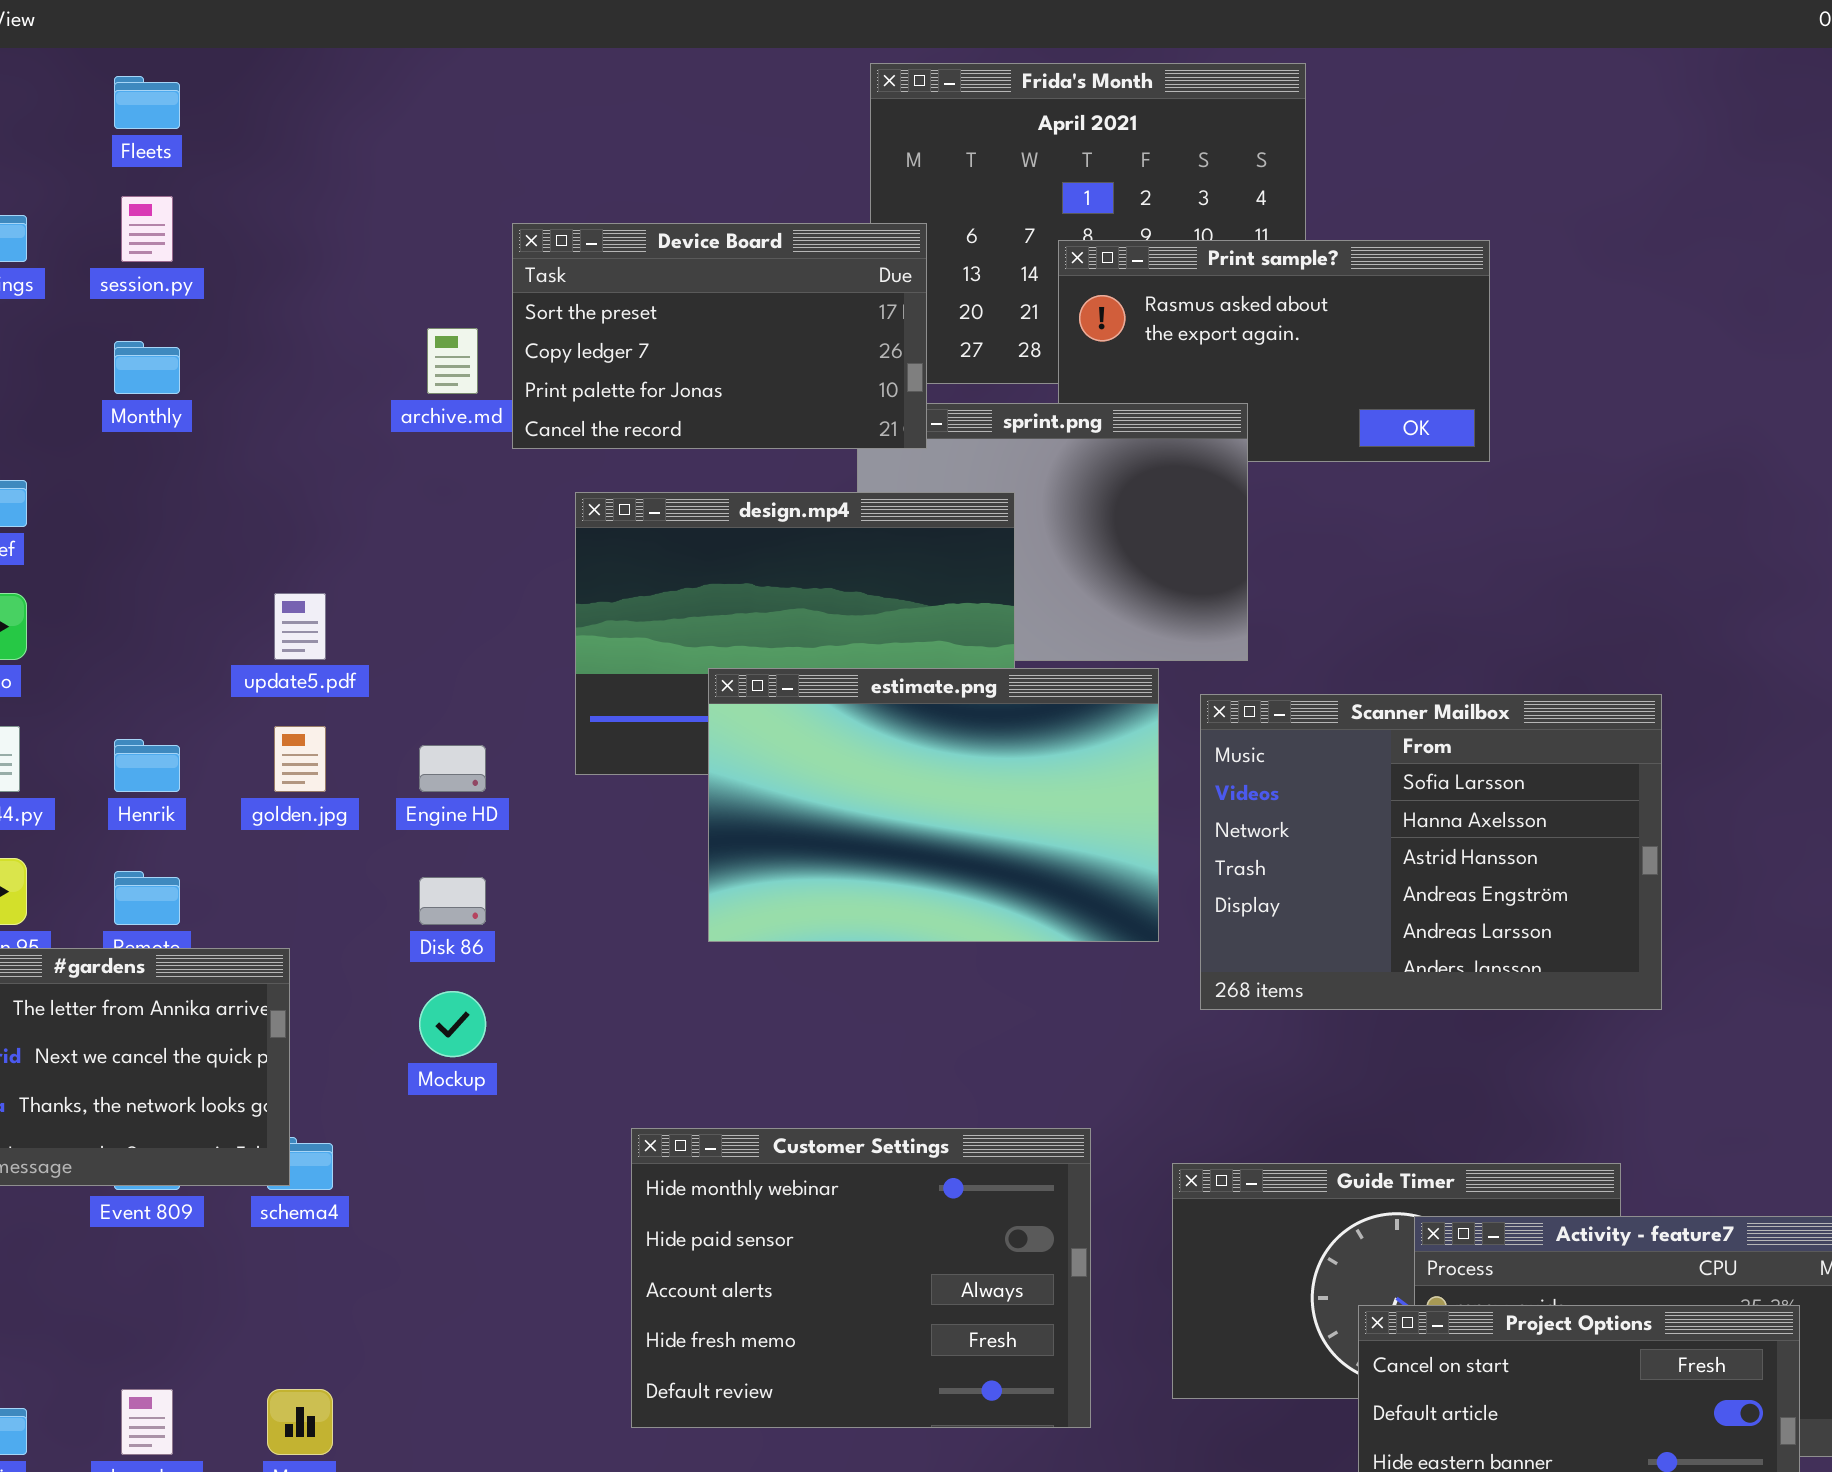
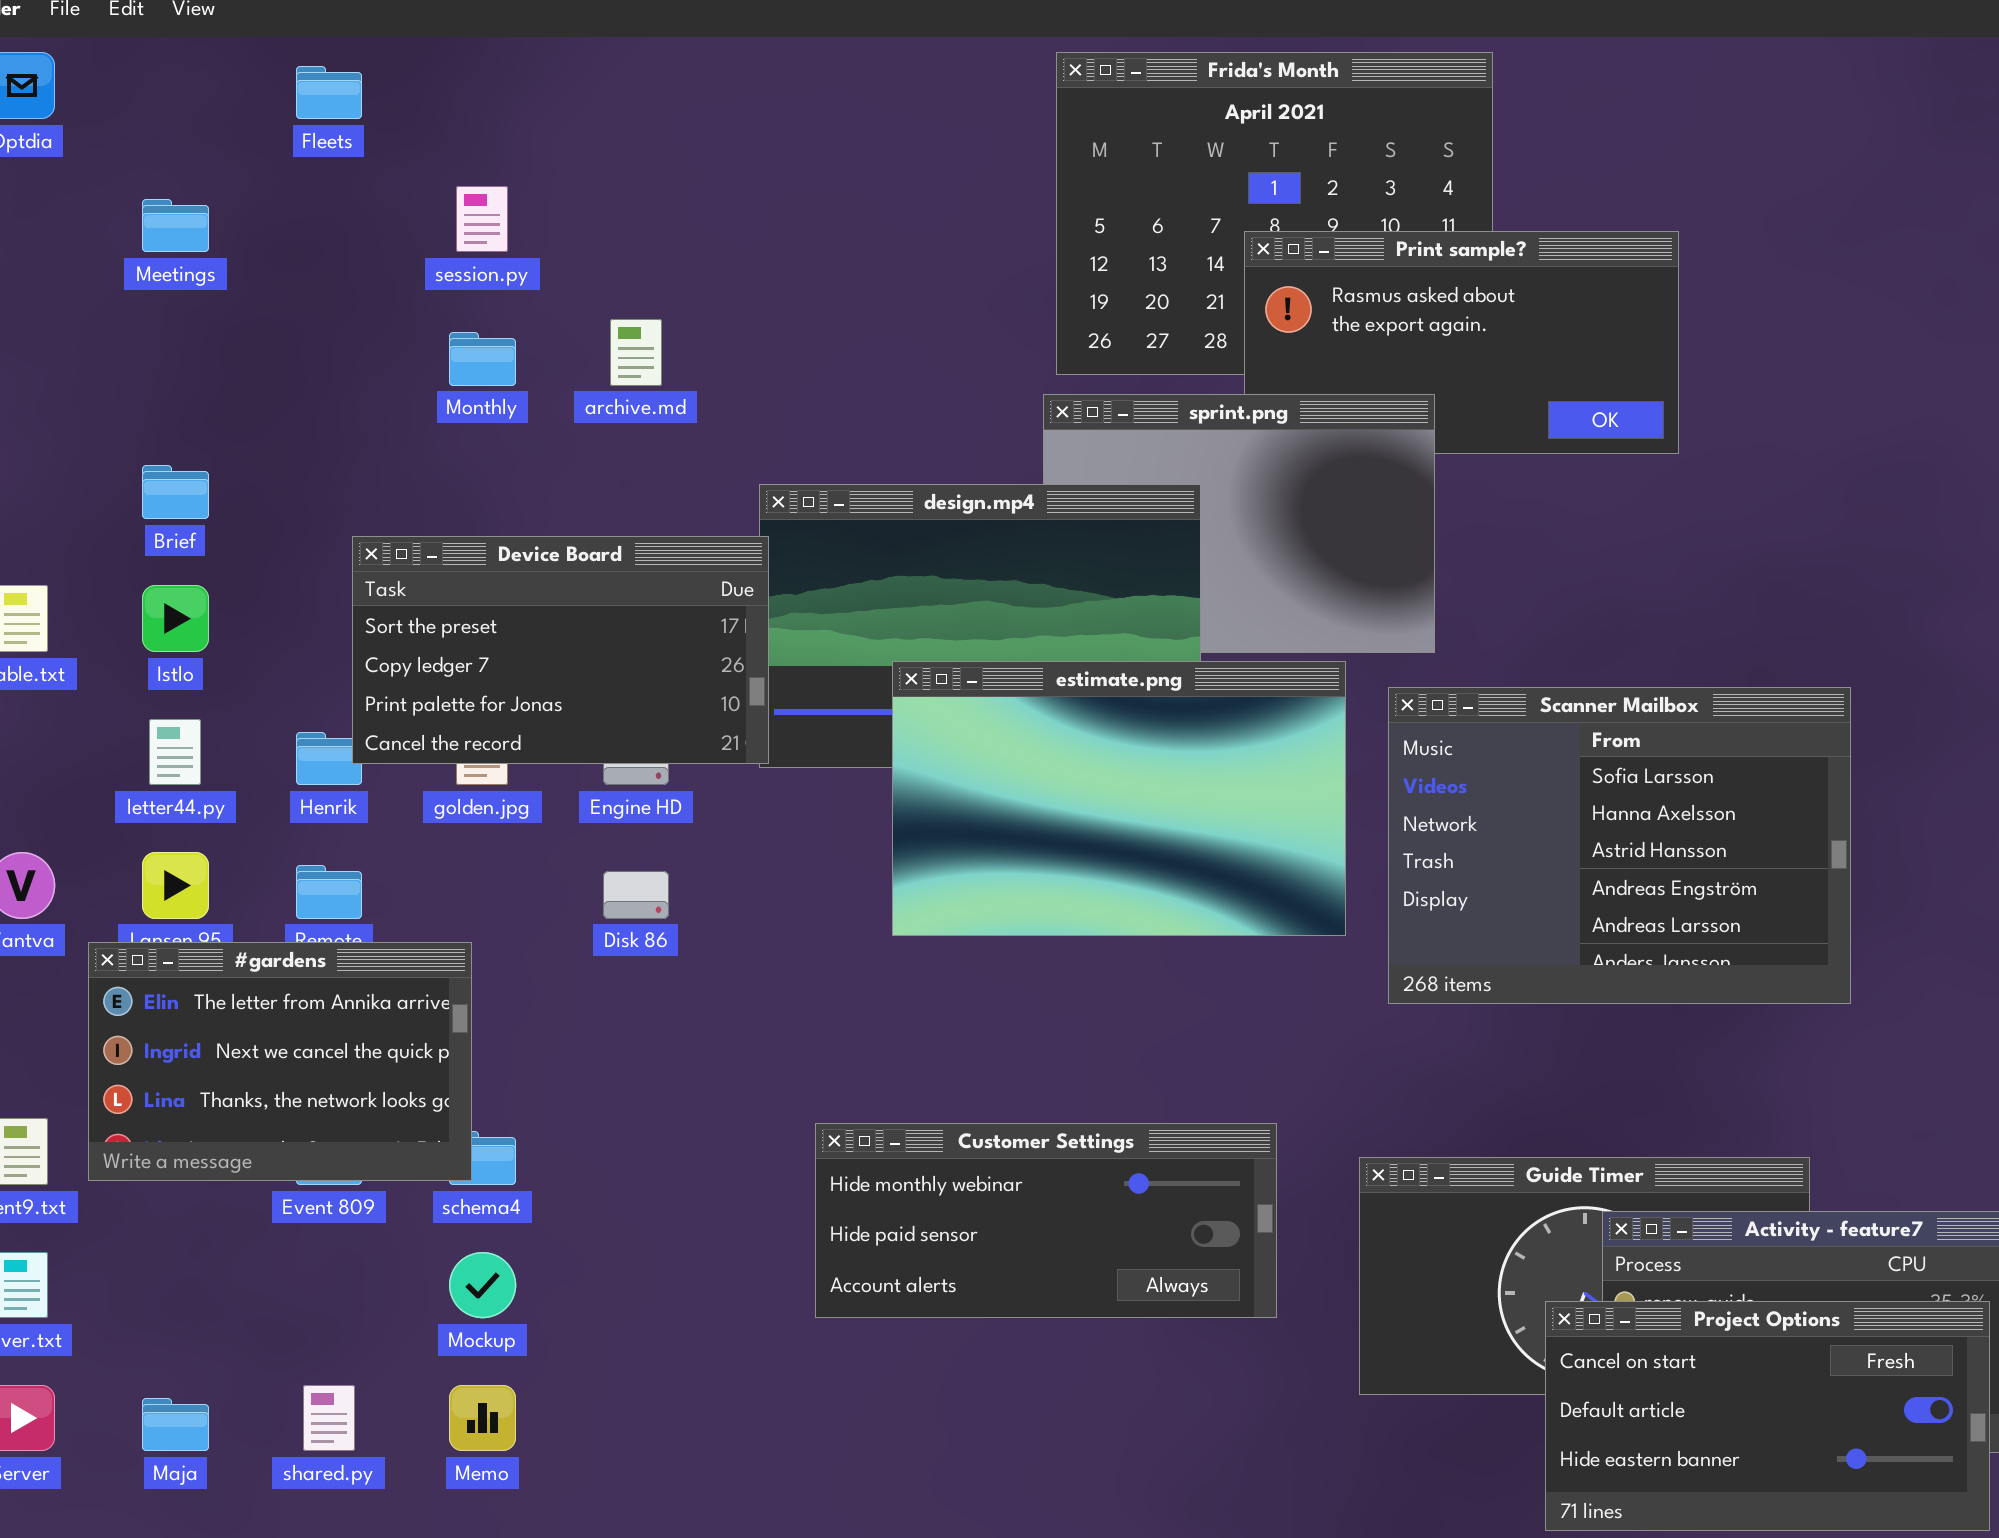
session.py: [121,196,173,262] -> [456,186,508,252], moved
Device Board: [512,223,927,449] -> [352,536,769,764], moved
Monthly: [114,341,180,394] -> [449,332,516,386], moved
Mockup: [419,991,486,1057] -> [449,1252,516,1318], moved
Customer Settings: [631,1128,1091,1428] -> [815,1123,1277,1318], resized

